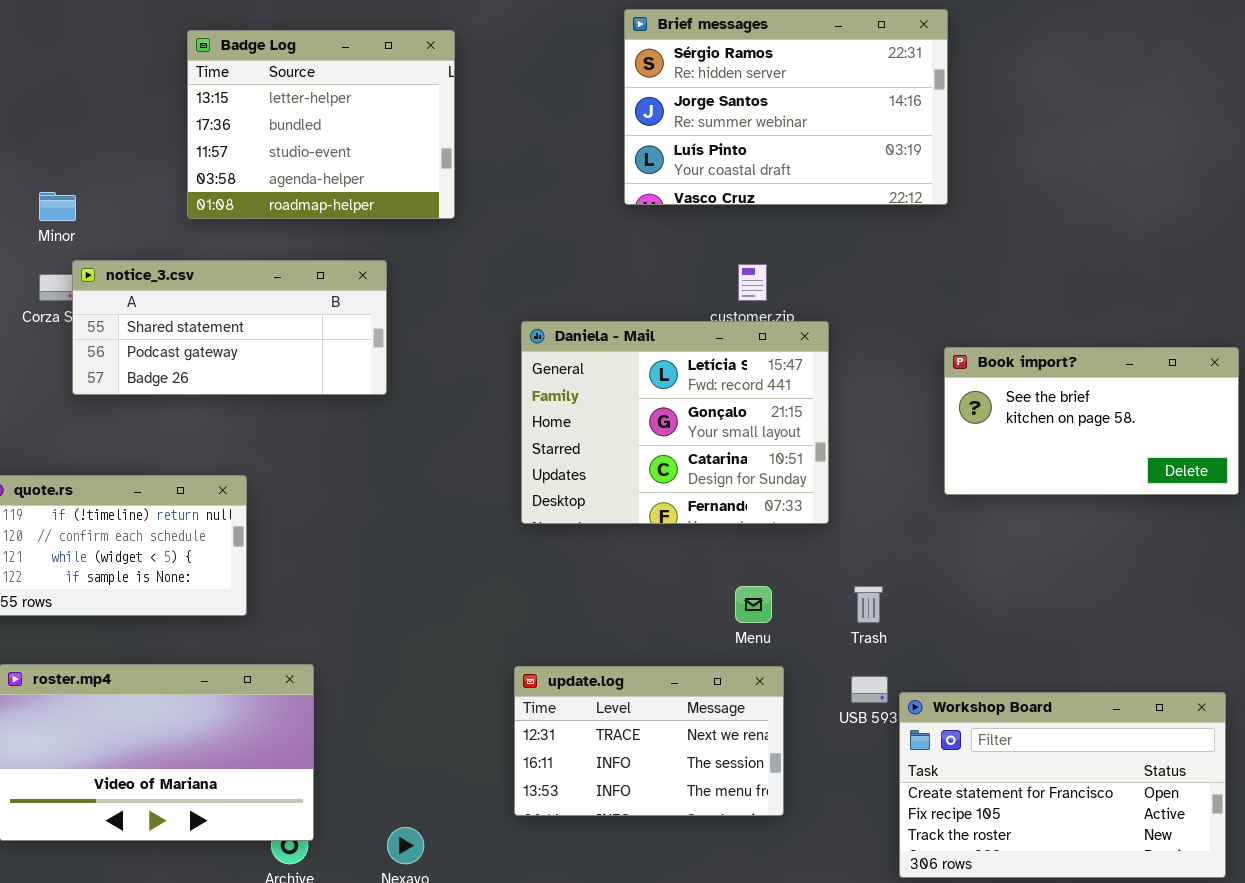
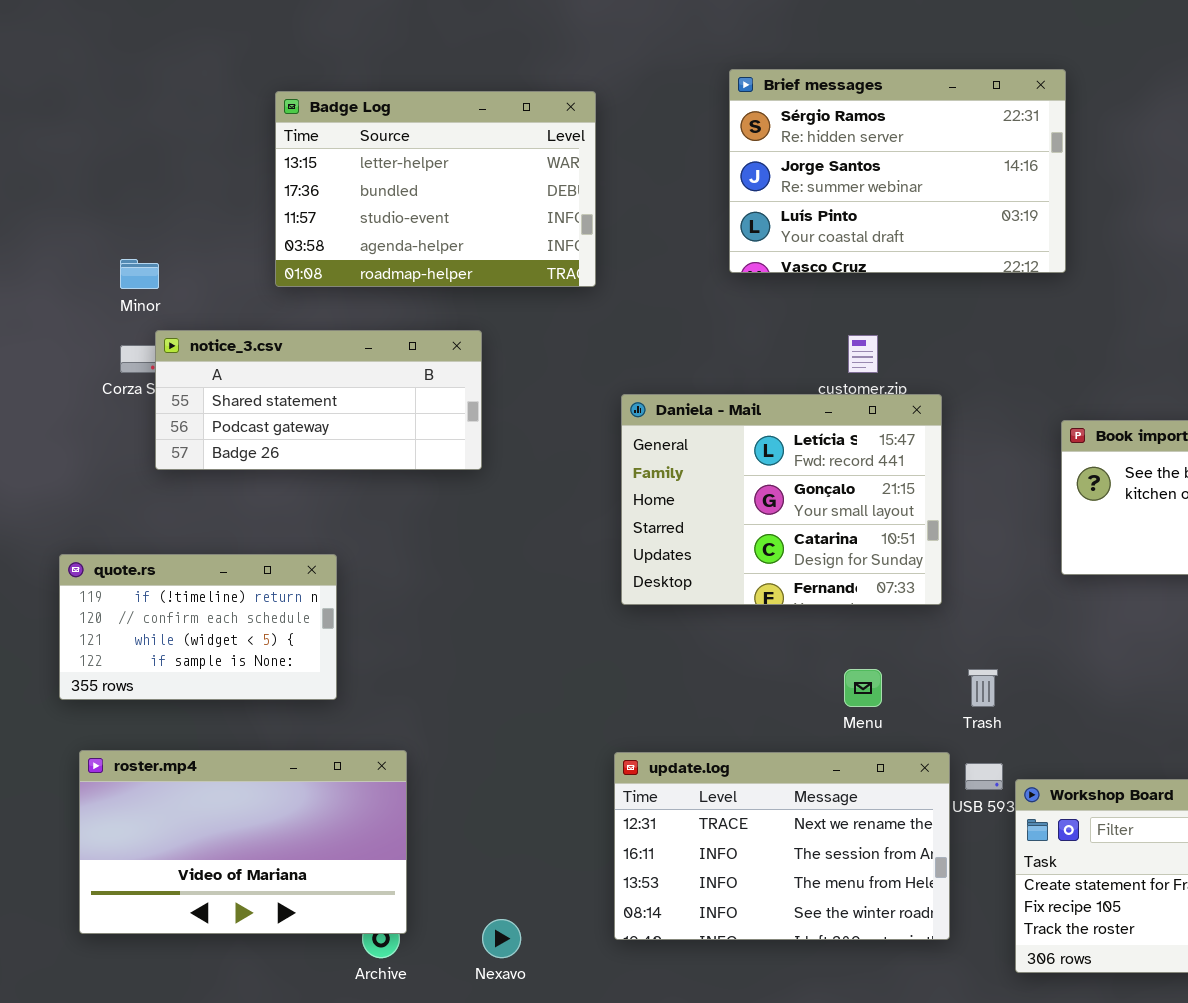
Badge Log: [187,30,455,219] -> [275,91,596,287], resized
update.log: [514,666,784,816] -> [614,752,950,940], resized

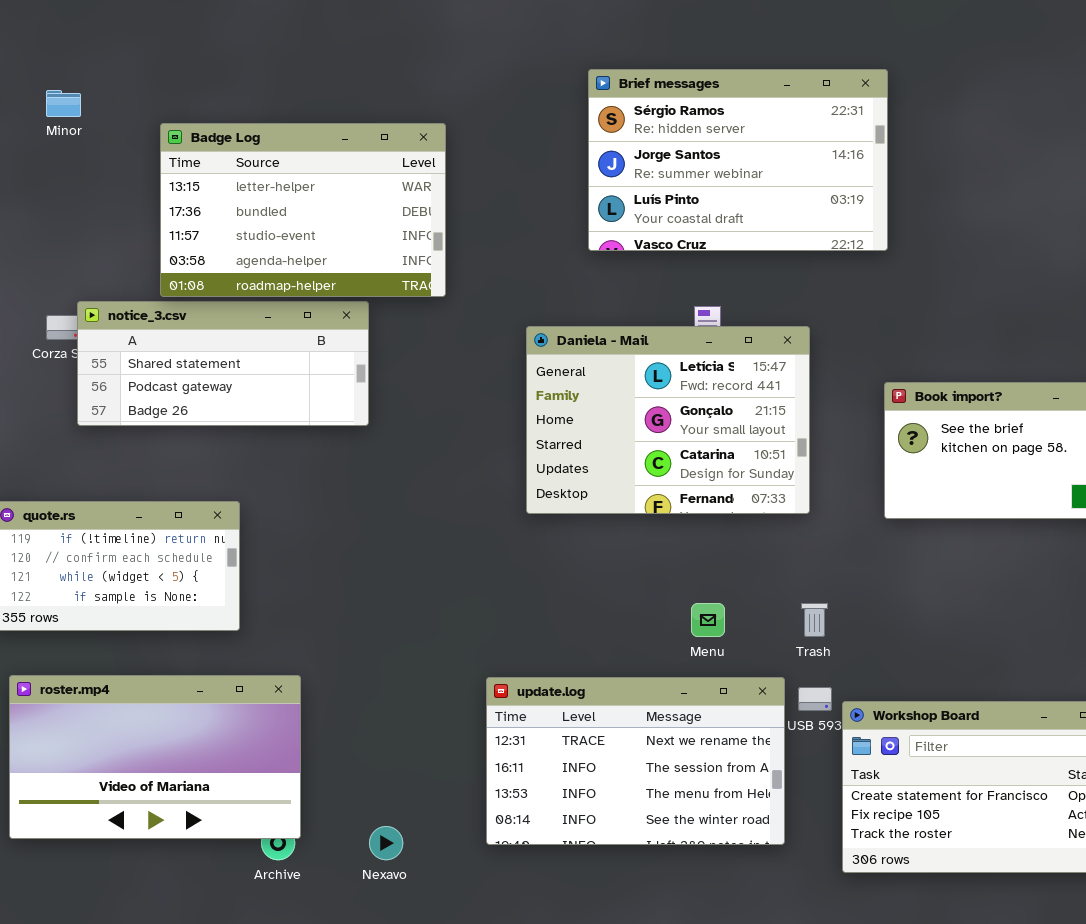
Badge Log: [275,91,596,287] -> [160,123,446,297], moved
Minor: [120,259,159,289] -> [46,90,81,117], moved
Daniela - Mail: [621,394,942,605] -> [526,326,810,514], moved

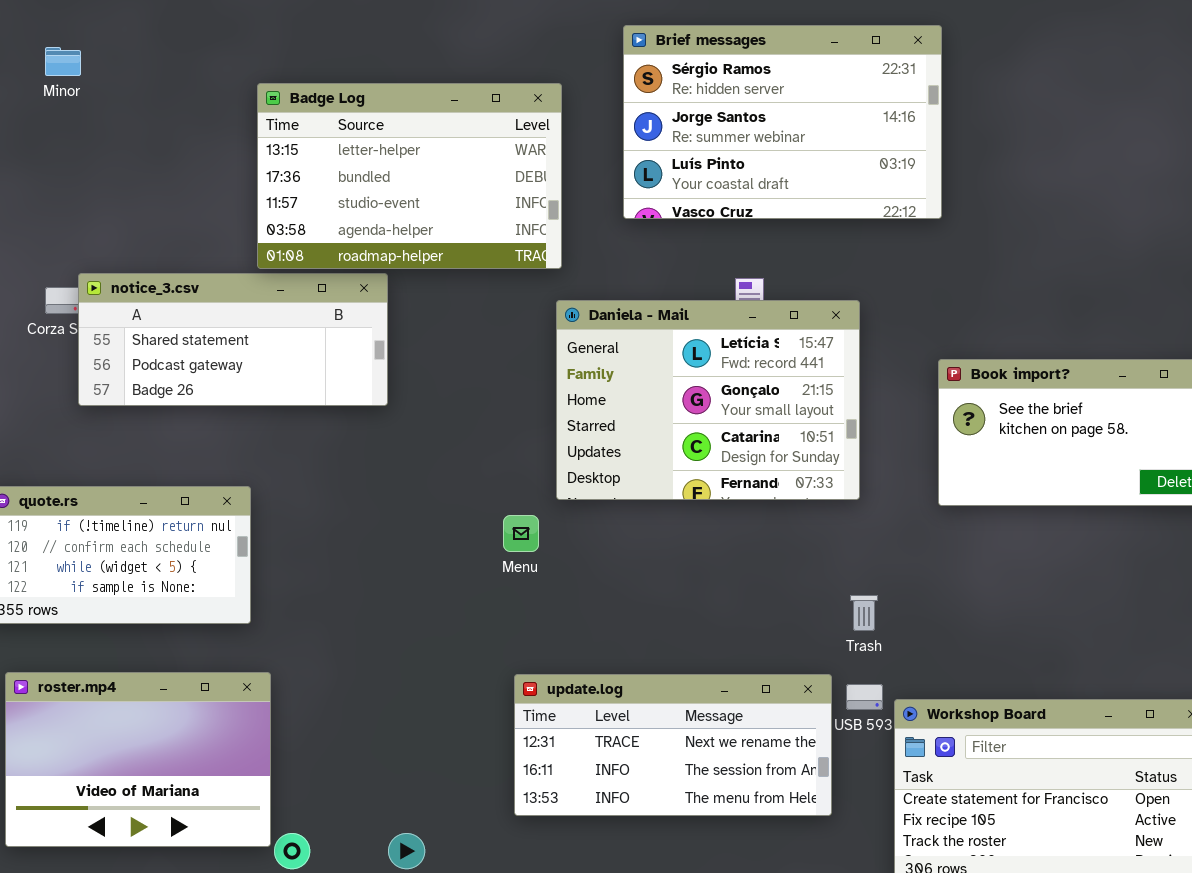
Badge Log: [160,123,446,297] -> [257,83,562,269], moved
Menu: [691,603,725,637] -> [503,515,539,552], moved
roster.mp4: [9,675,301,839] -> [5,672,271,847], resized
update.log: [486,677,785,845] -> [514,674,832,816], resized

